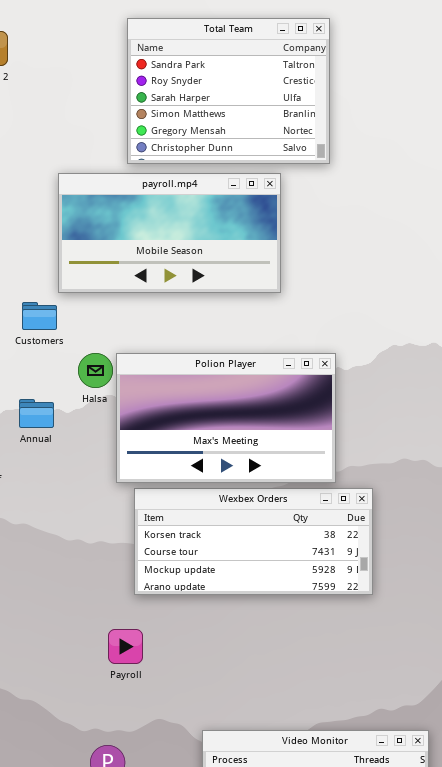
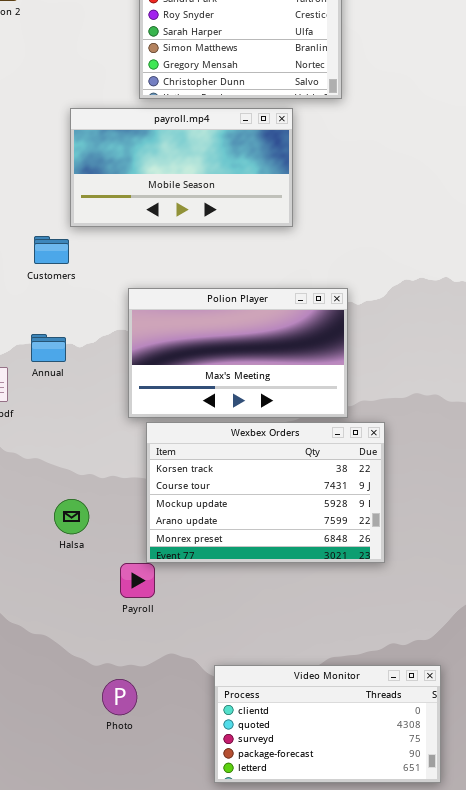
Halsa: [78,353,113,388] -> [54,499,89,534], moved
Wexbex Orders: [134,488,373,595] -> [146,422,385,563], resized

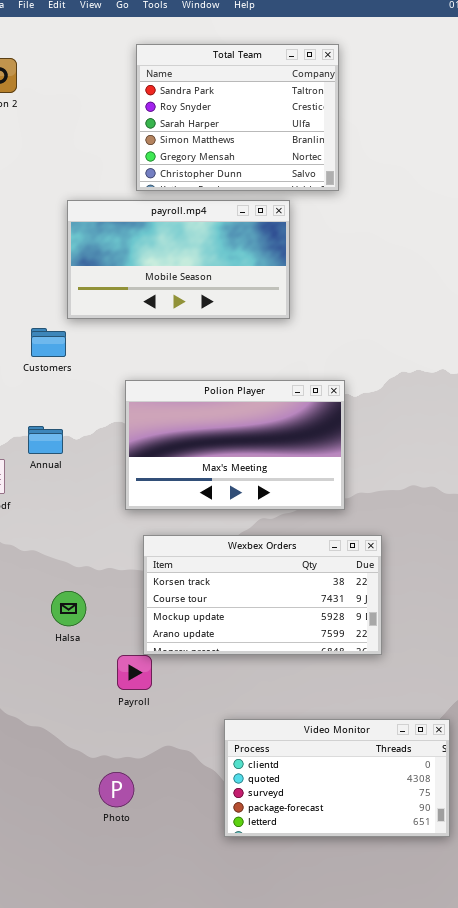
Wexbex Orders: [146,422,385,563] -> [143,535,382,655], resized
Video Monitor: [214,665,441,783] -> [224,719,450,837], moved

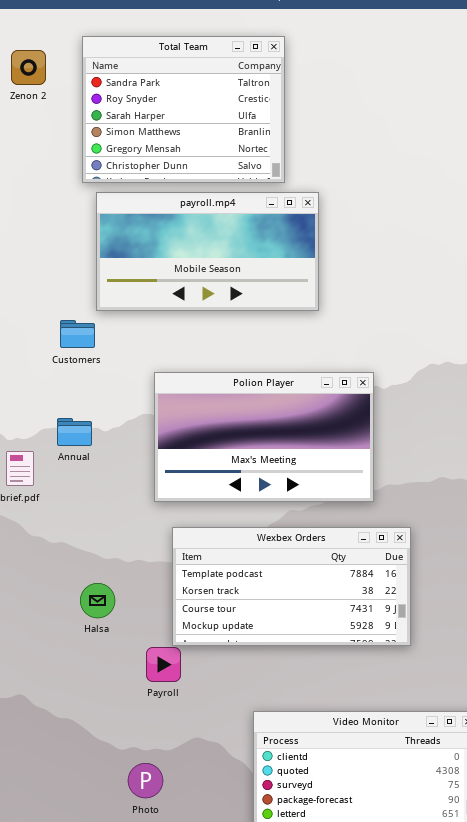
Total Team: [136,44,339,191] -> [82,36,285,183], moved
Wexbex Orders: [143,535,382,655] -> [172,527,411,646], scrolled up 1 row

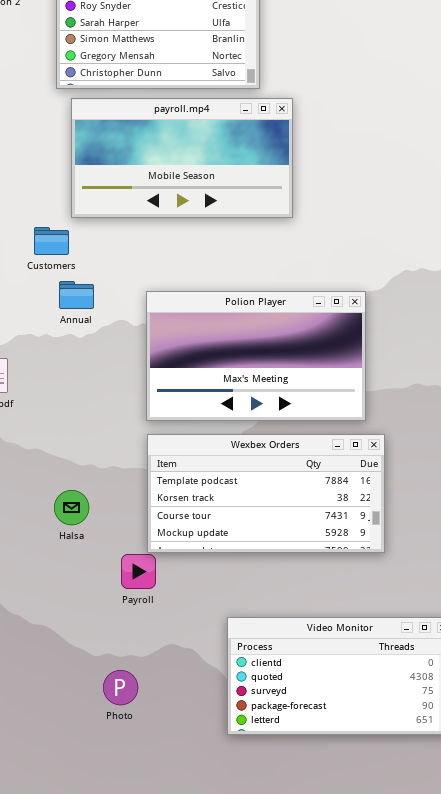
Polion Player: [154,372,374,502] -> [146,291,366,421], moved
Annual: [57,418,92,446] -> [59,281,94,309], moved

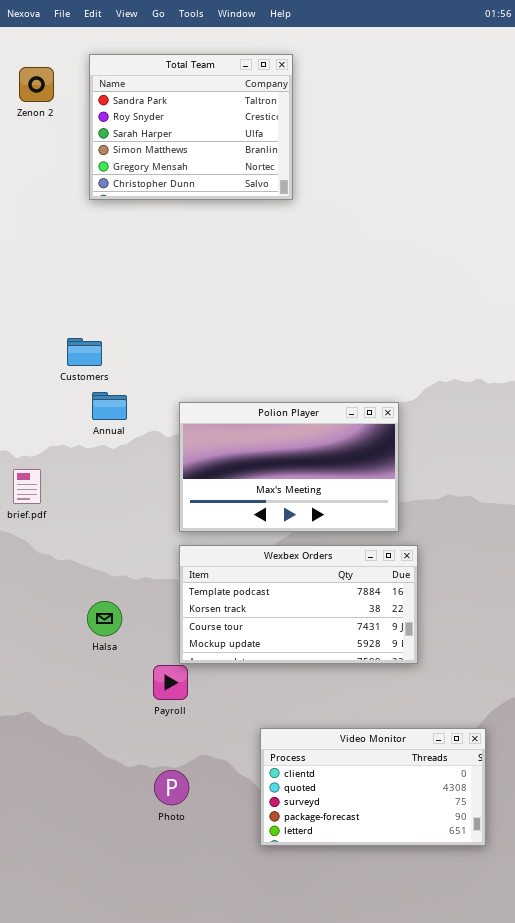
payroll.mp4: [71,98,293,218] -> none, closed
Photo: [103,670,138,705] -> [154,770,189,805], moved

